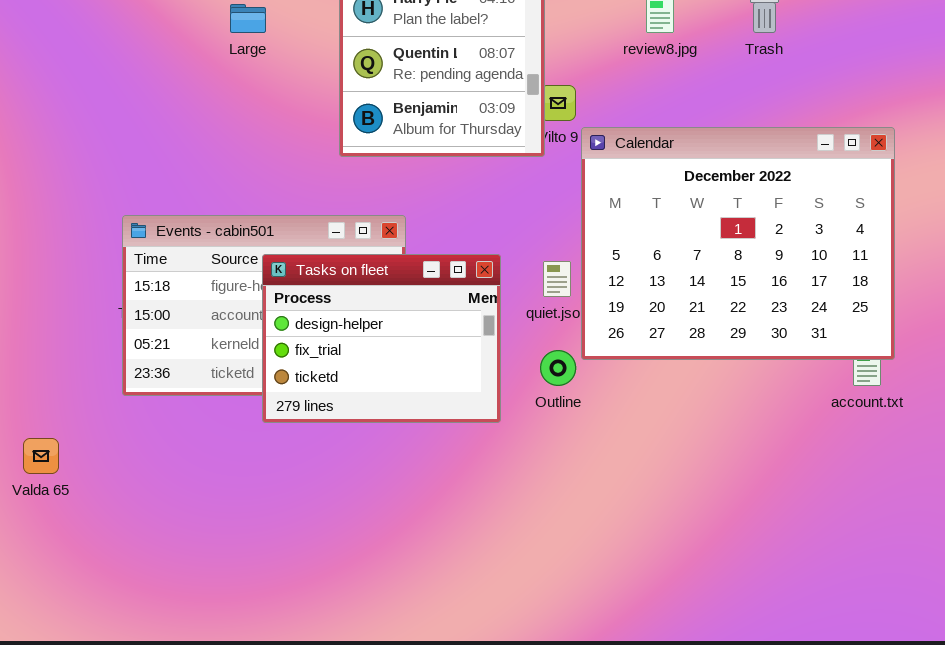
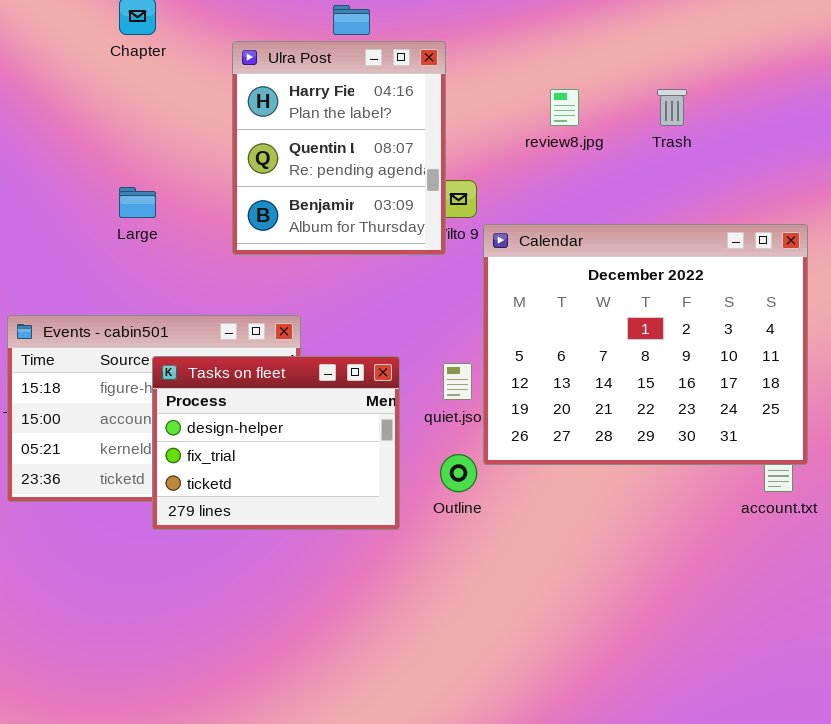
Large: [230,4,266,33] -> [119,187,156,218], moved

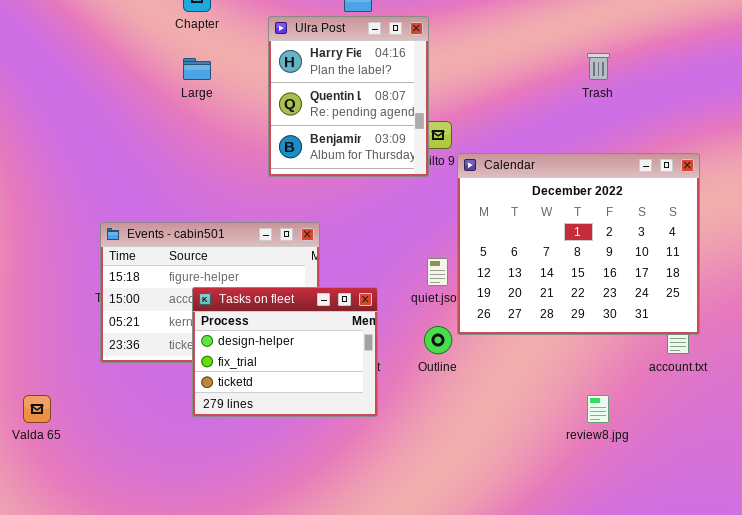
review8.jpg: [550,89,579,126] -> [587,395,609,423], moved
Large: [119,187,156,218] -> [183,58,211,80], moved
Tasks on fleet: [152,356,400,530] -> [192,287,378,417], moved

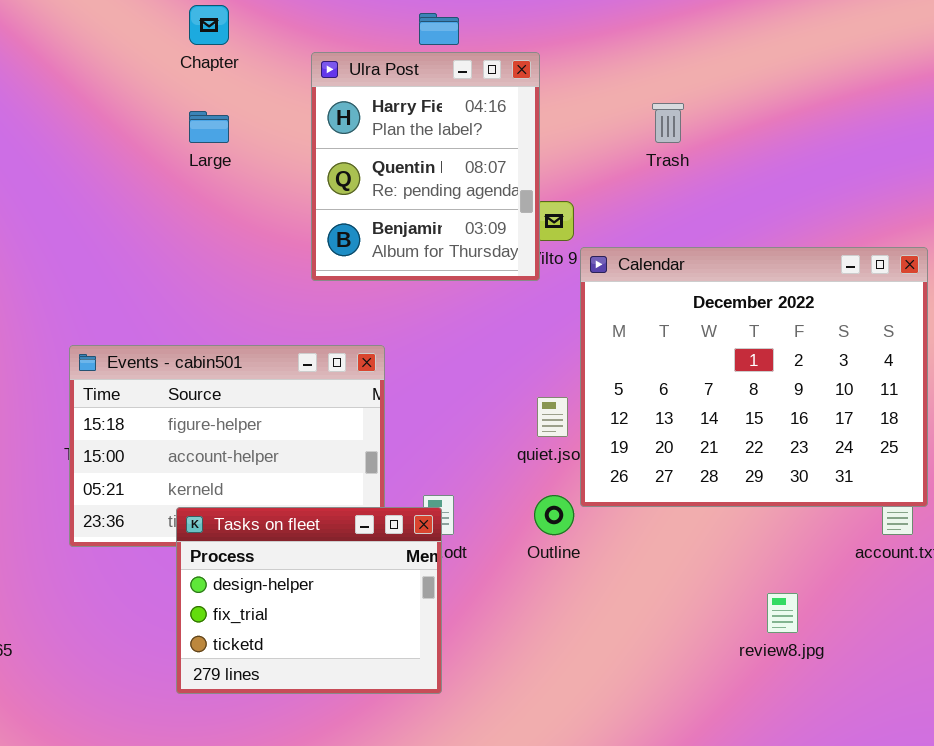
Trash: [587,53,610,80] -> [652,103,684,143], moved
Tasks on fleet: [192,287,378,417] -> [176,507,442,694], moved

